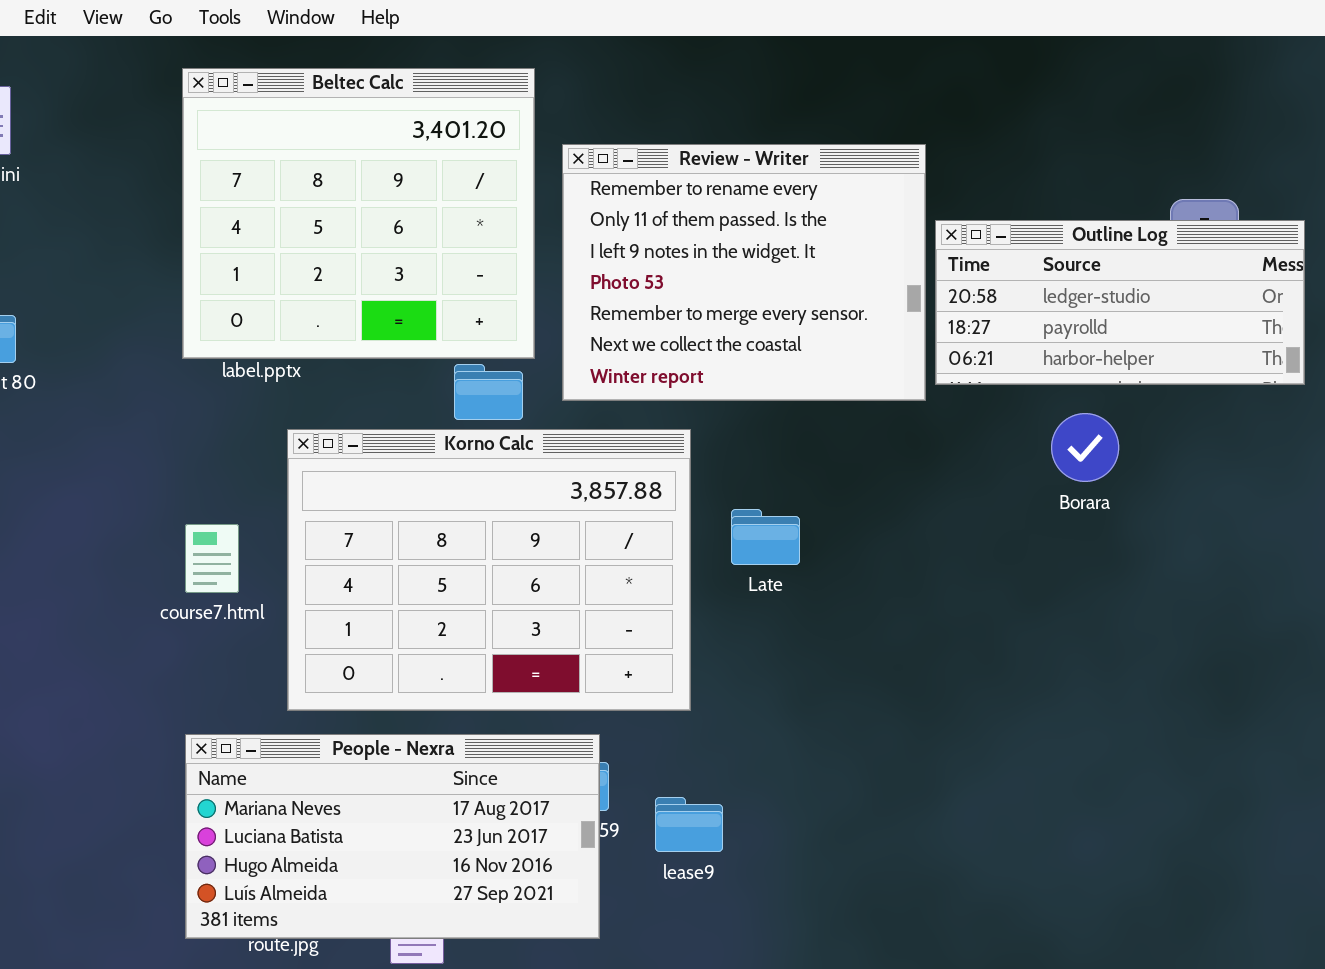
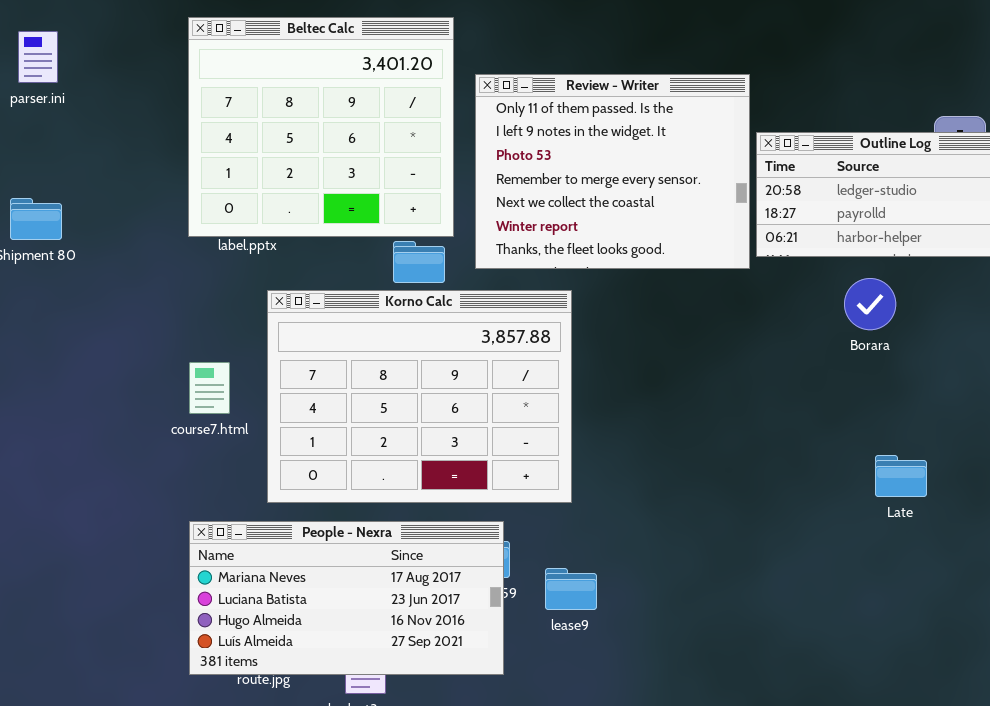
Review - Writer: [562,144,926,401] -> [475,74,750,269], scrolled down 1 row
Late: [731,509,800,565] -> [875,455,927,497], moved

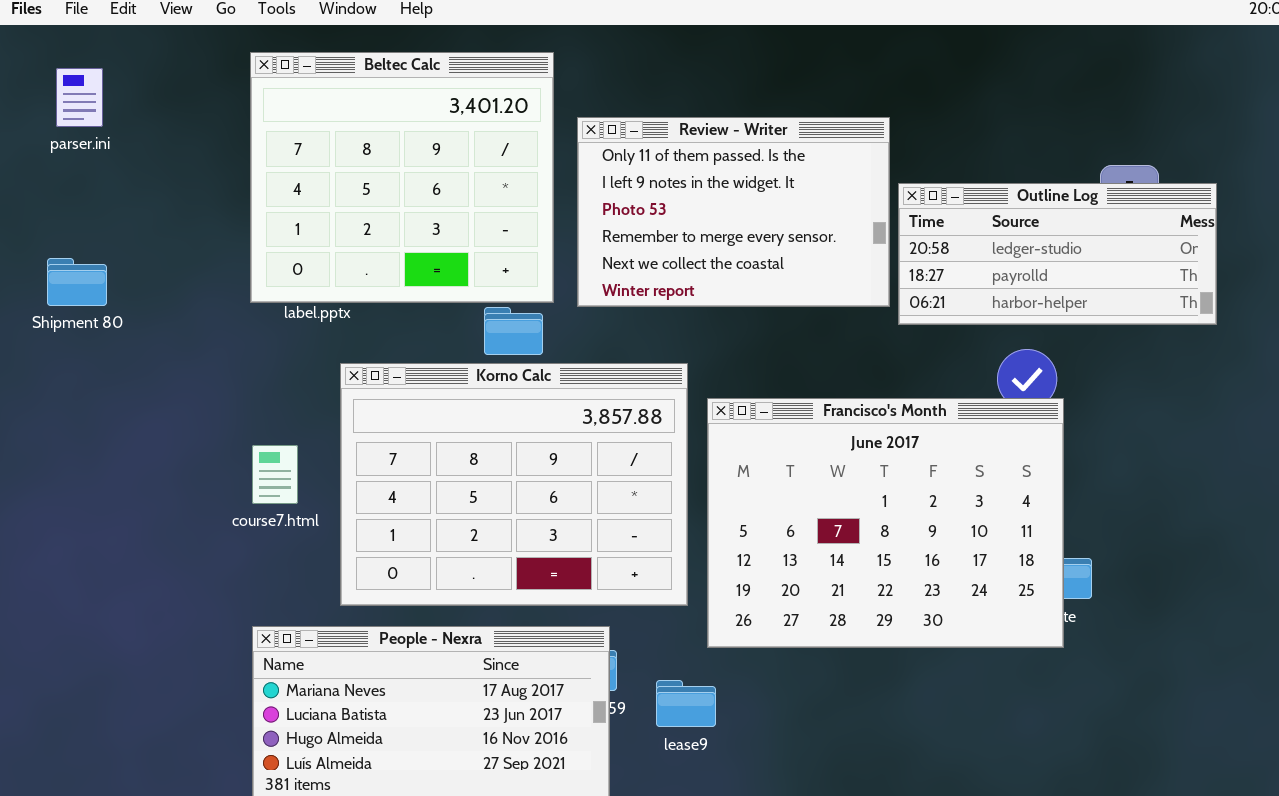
Review - Writer: [475,74,750,269] -> [577,117,890,307], resized
Francisco's Month: none -> [707,398,1064,648], opened

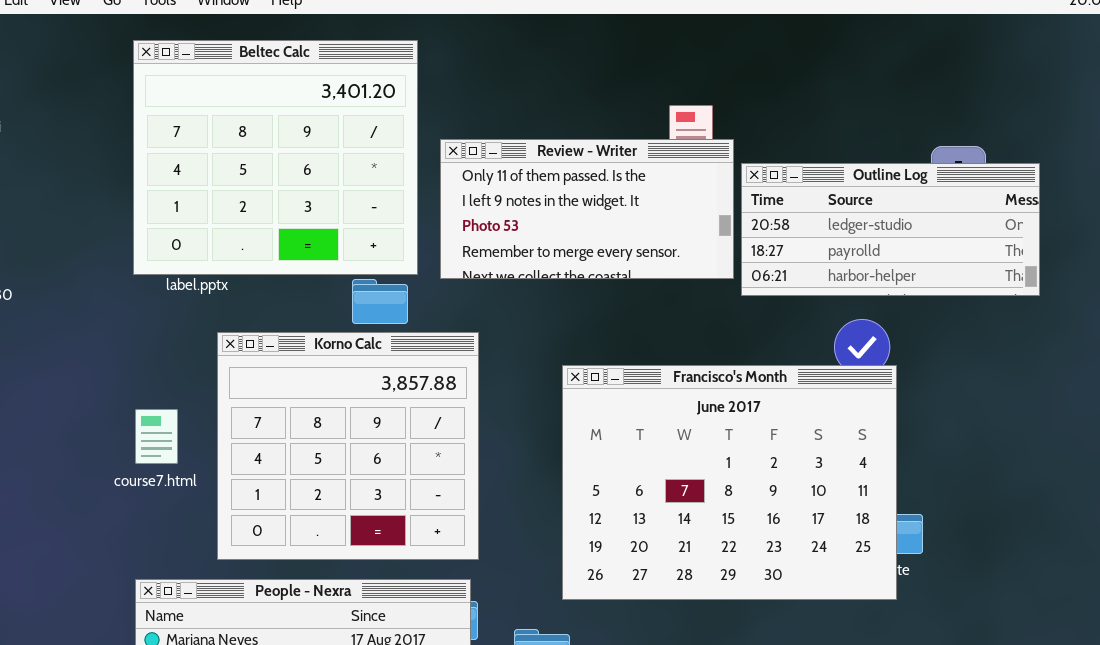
Review - Writer: [577,117,890,307] -> [440,139,734,279], resized
Korno Calc: [340,363,688,606] -> [217,332,479,560], resized

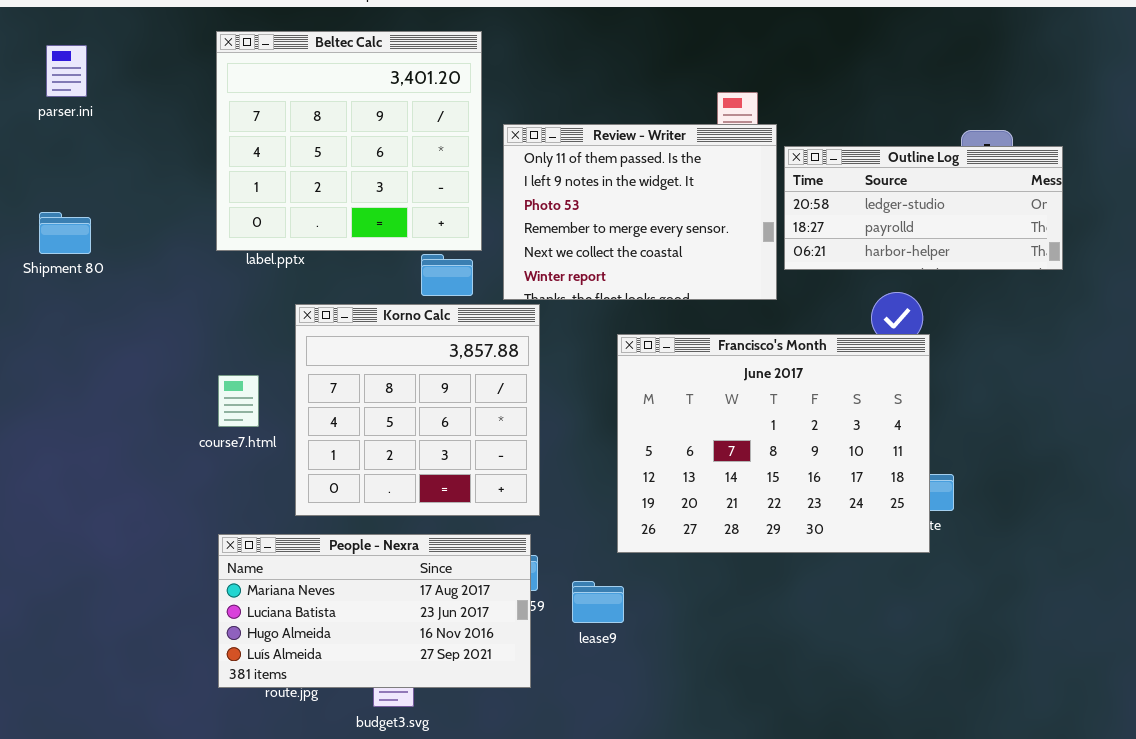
Review - Writer: [440,139,734,279] -> [503,124,777,300], resized

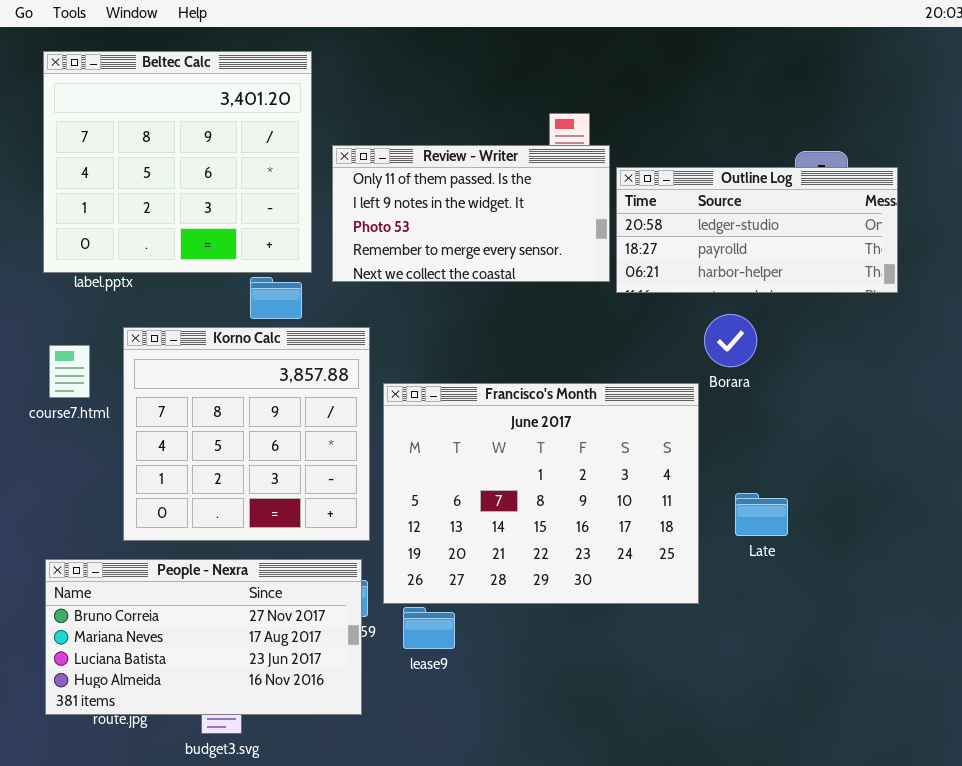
Review - Writer: [503,124,777,300] -> [332,145,610,282], resized
Francisco's Month: [617,334,930,553] -> [383,383,699,604], moved
course7.html: [218,375,259,427] -> [49,345,90,398], moved
People - Nexra: [218,534,531,688] -> [45,559,362,715], scrolled up 1 row

